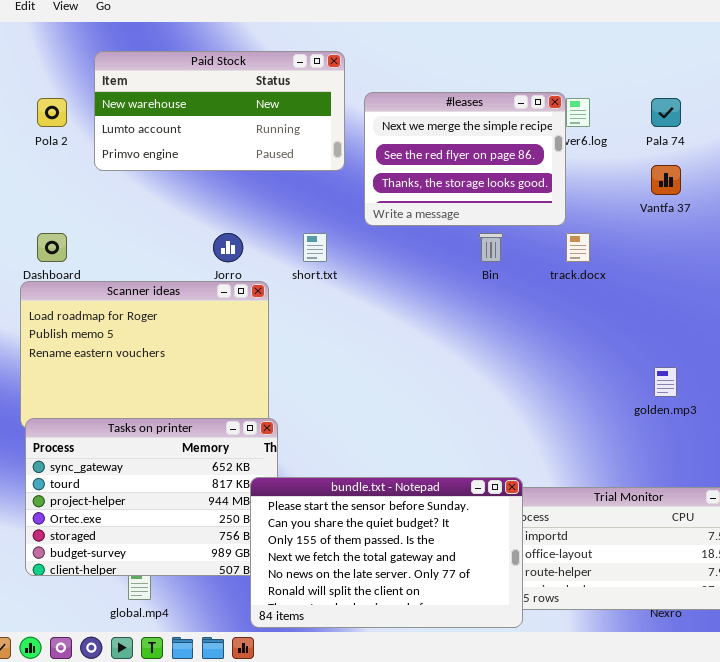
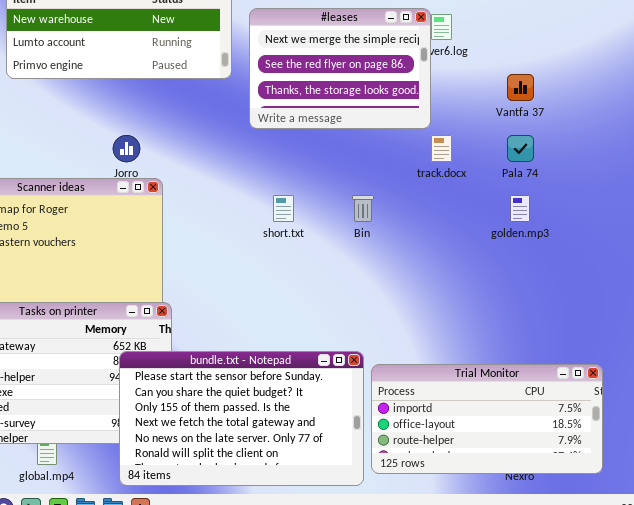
Pala 74: [651,98,681,127] -> [507,135,534,162], moved
short.txt: [303,233,327,262] -> [273,195,294,222], moved
Bin: [479,233,503,262] -> [352,195,374,222], moved
golden.mp3: [654,367,677,397] -> [510,195,530,222], moved
bundle.txt - Notepad: [250,477,523,628] -> [119,351,364,486], moved

